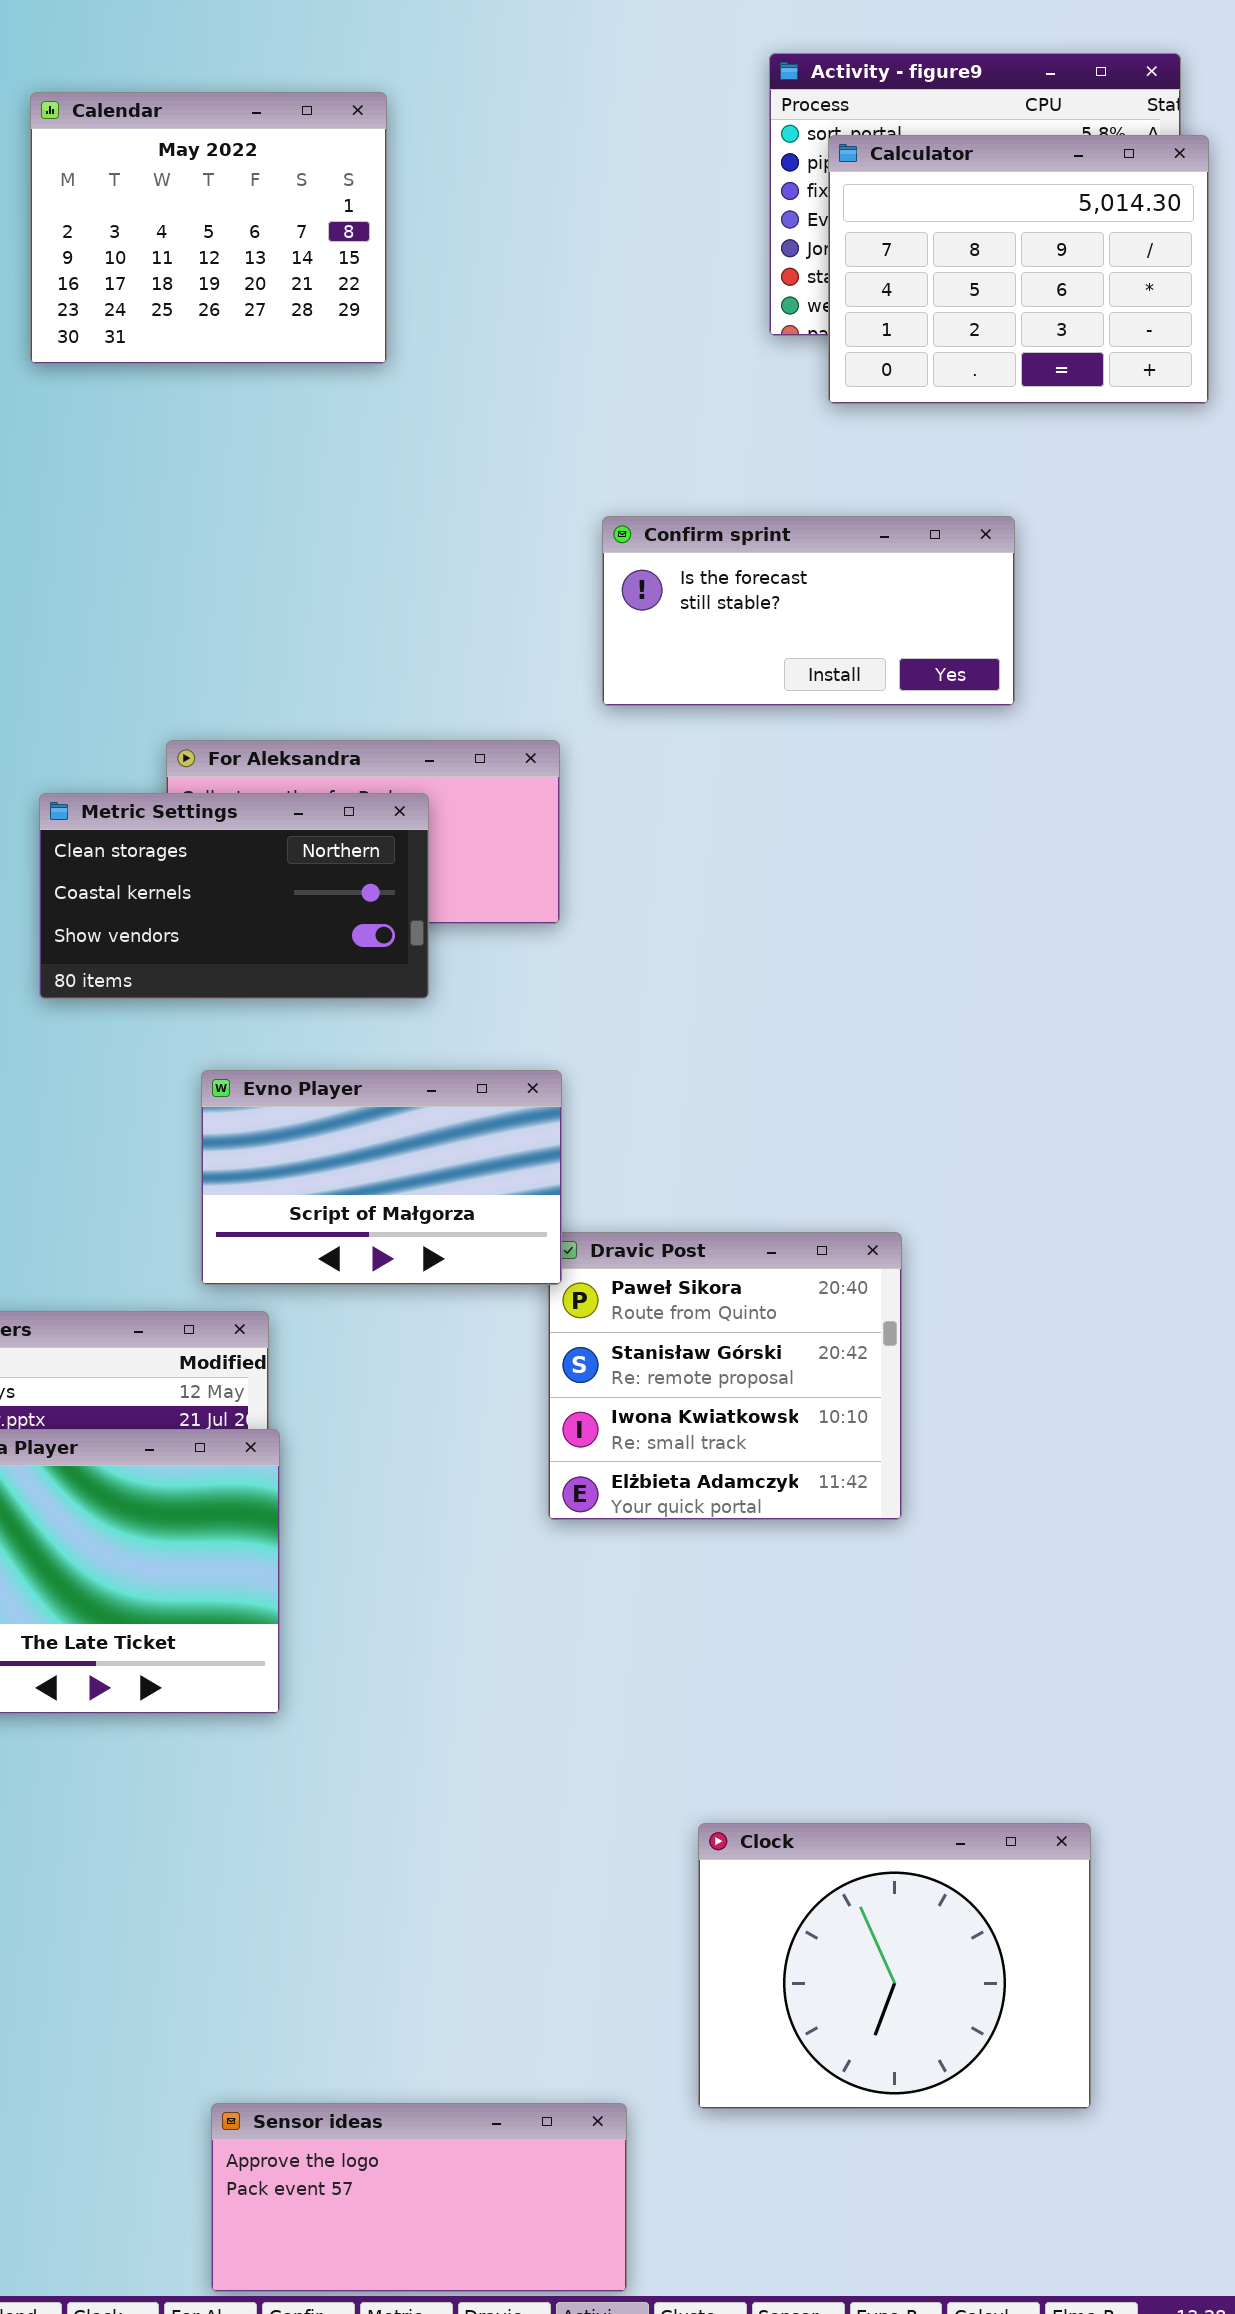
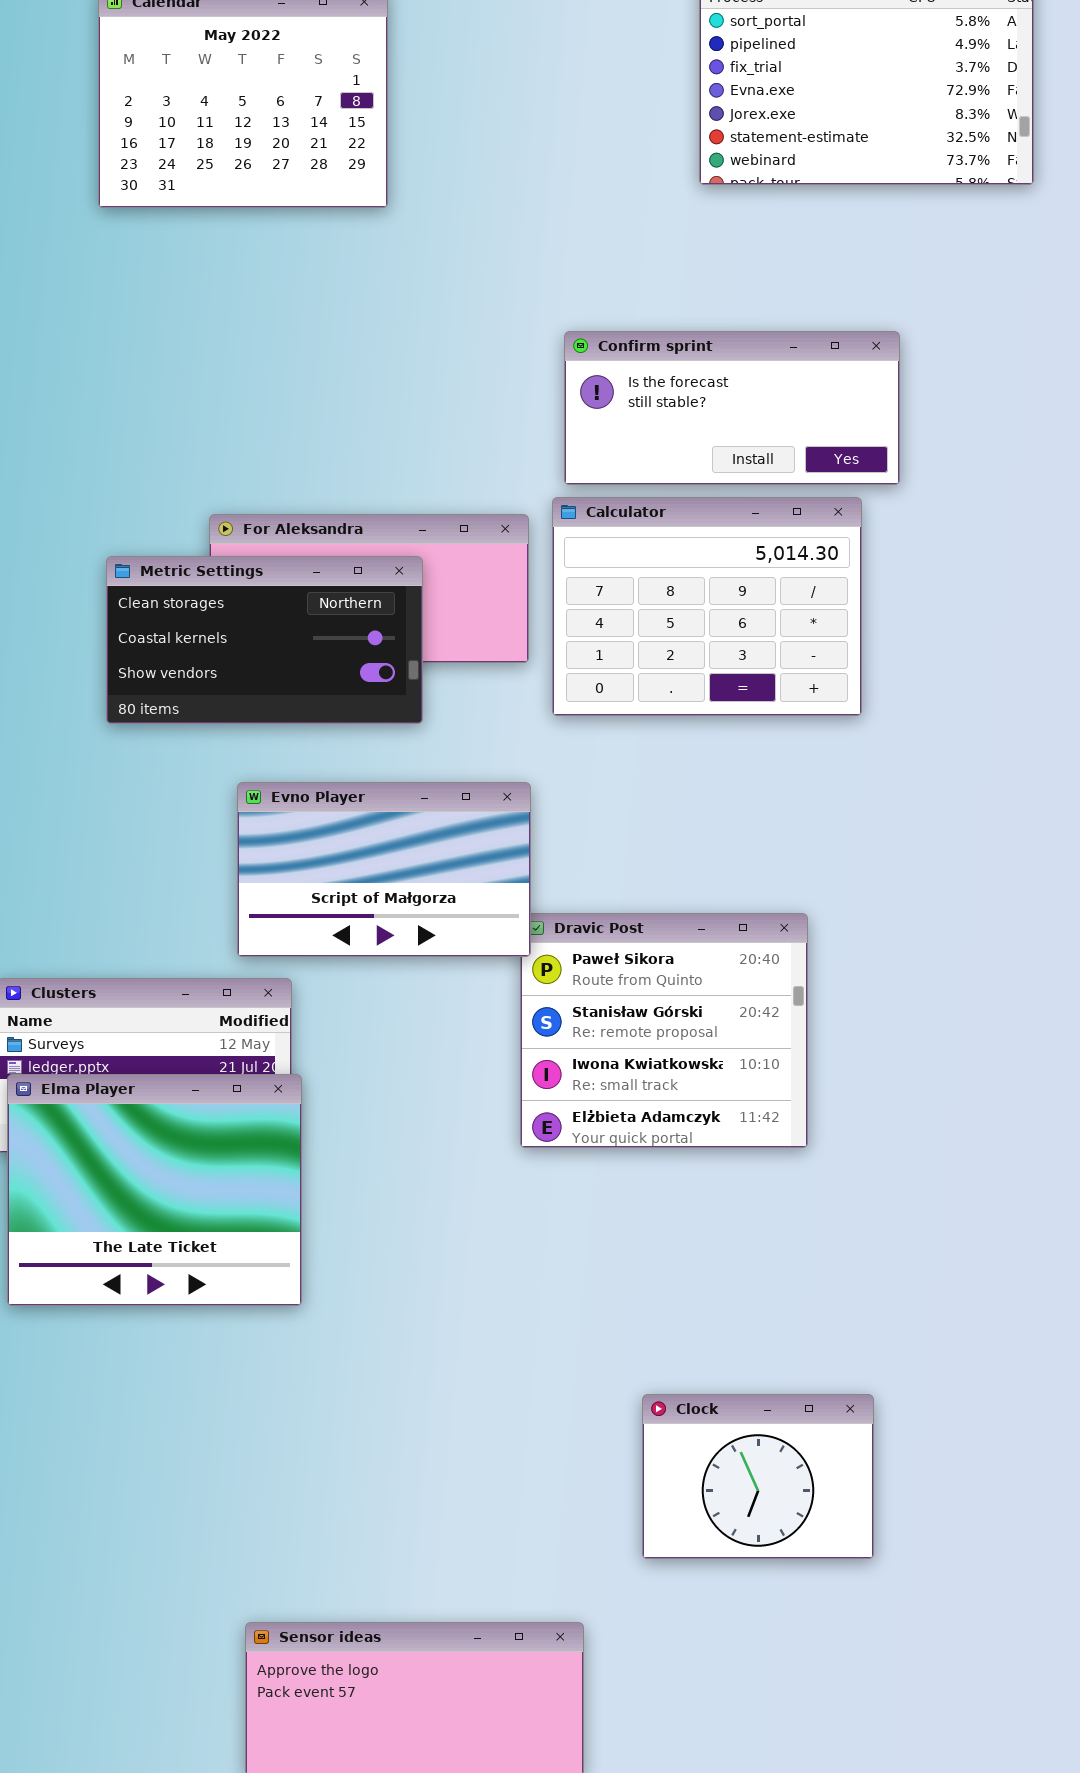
Calculator: [828,135,1209,404] -> [552,497,862,716], moved
Clock: [698,1823,1091,2109] -> [642,1394,874,1559], resized

